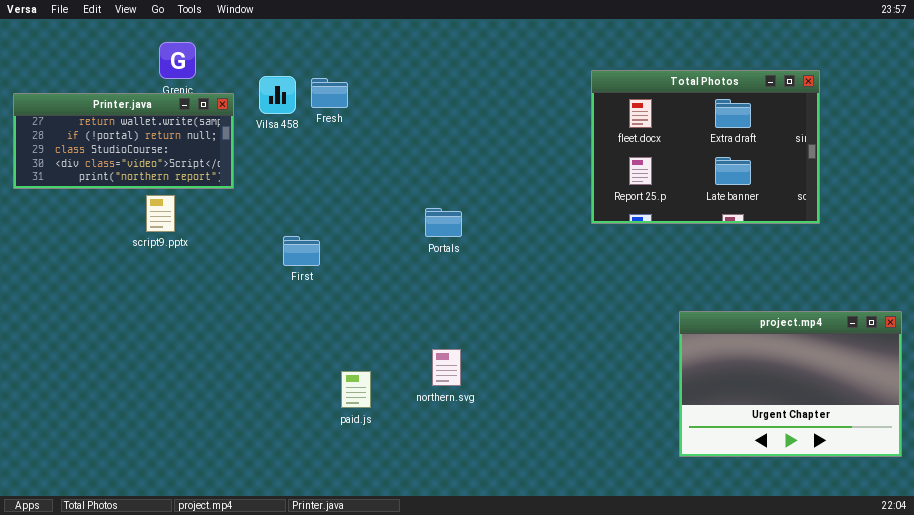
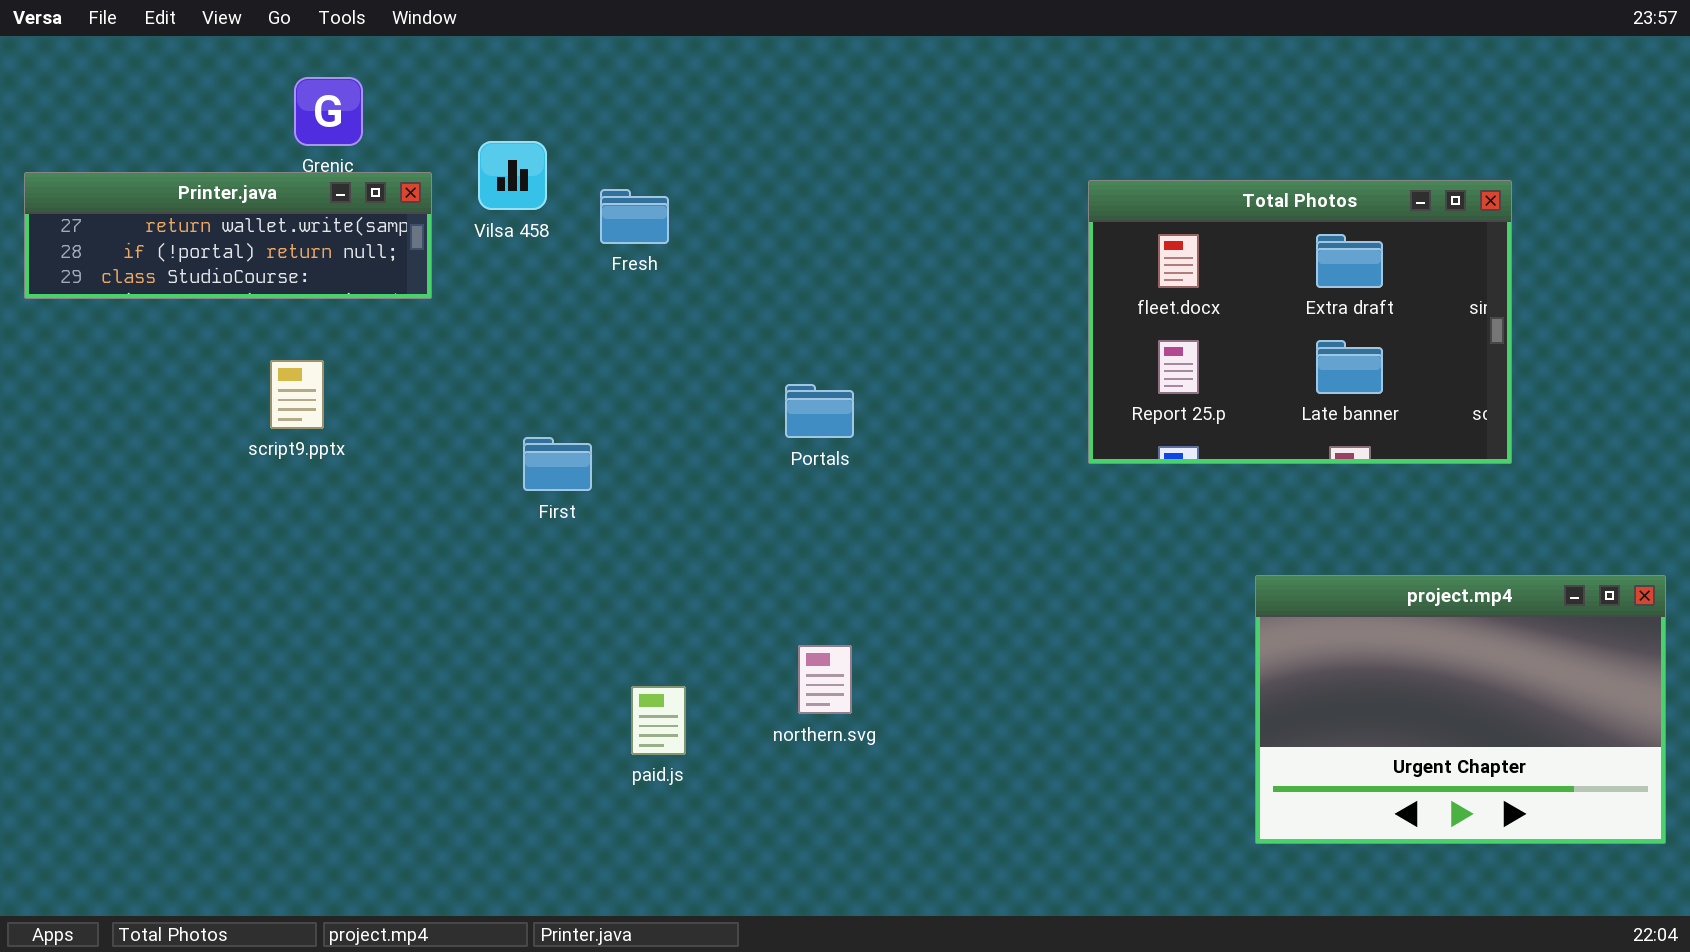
Total Photos: [591,70,820,224] -> [1088,180,1512,464], moved
Fresh: [311,78,348,108] -> [600,189,669,244], moved
Printer.java: [13,93,234,189] -> [24,172,432,299], resized

